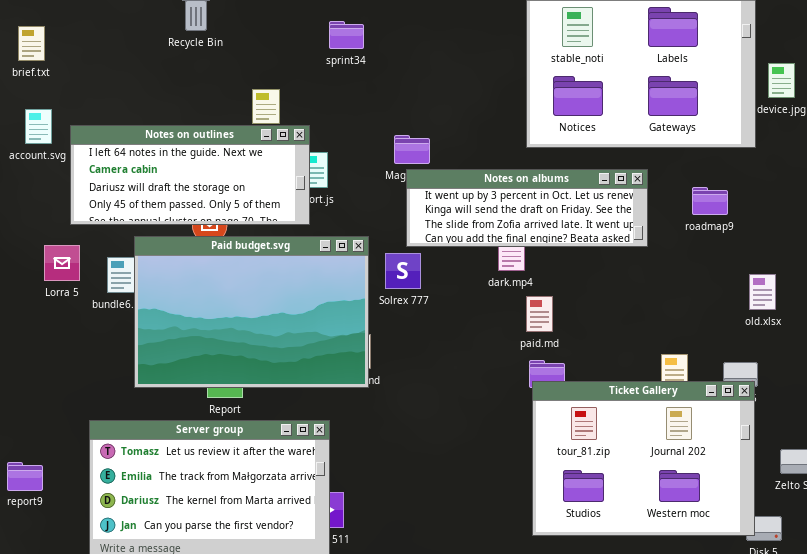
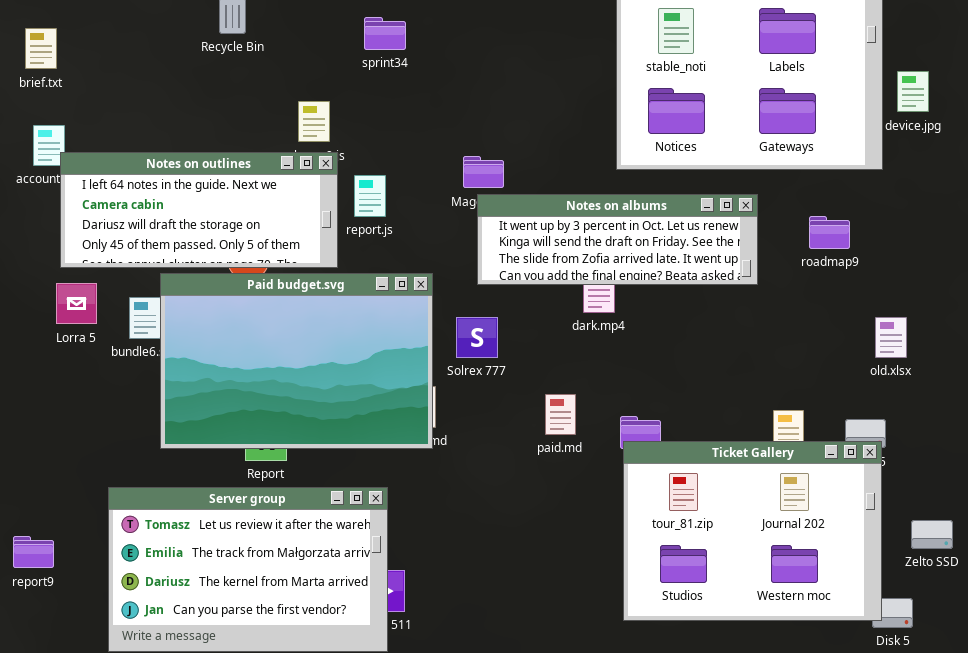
sprint34: [329,21,364,49] -> [364,17,406,50], moved
Notes on outlines: [70,125,310,225] -> [60,152,338,268], moved
Solrex 777: [385,253,421,289] -> [456,317,498,358], moved
paid.md: [526,296,553,332] -> [545,394,576,435], moved

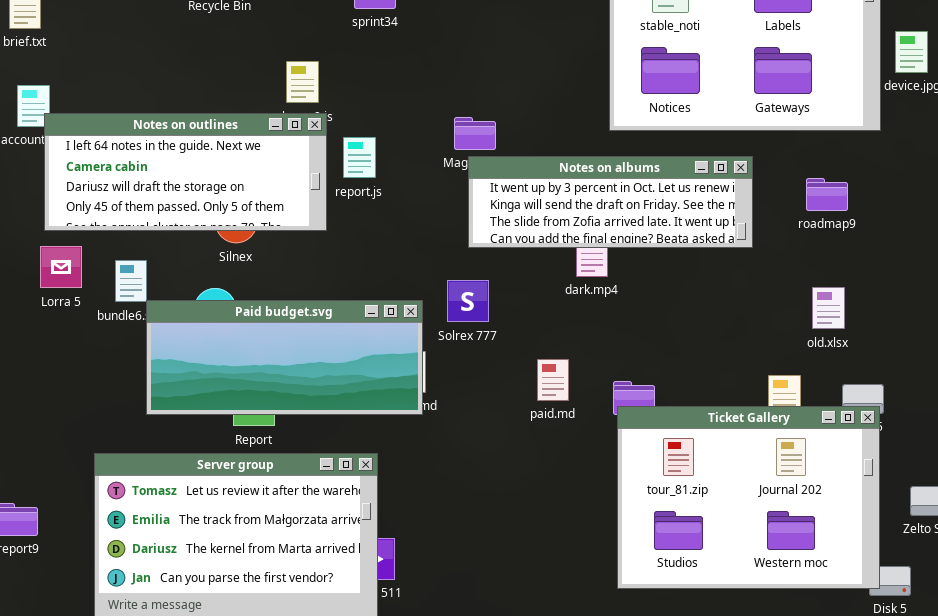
Paid budget.svg: [160,273,433,449] -> [146,300,423,415], resized
old.xlsx: [875,317,907,358] -> [812,287,845,329], moved

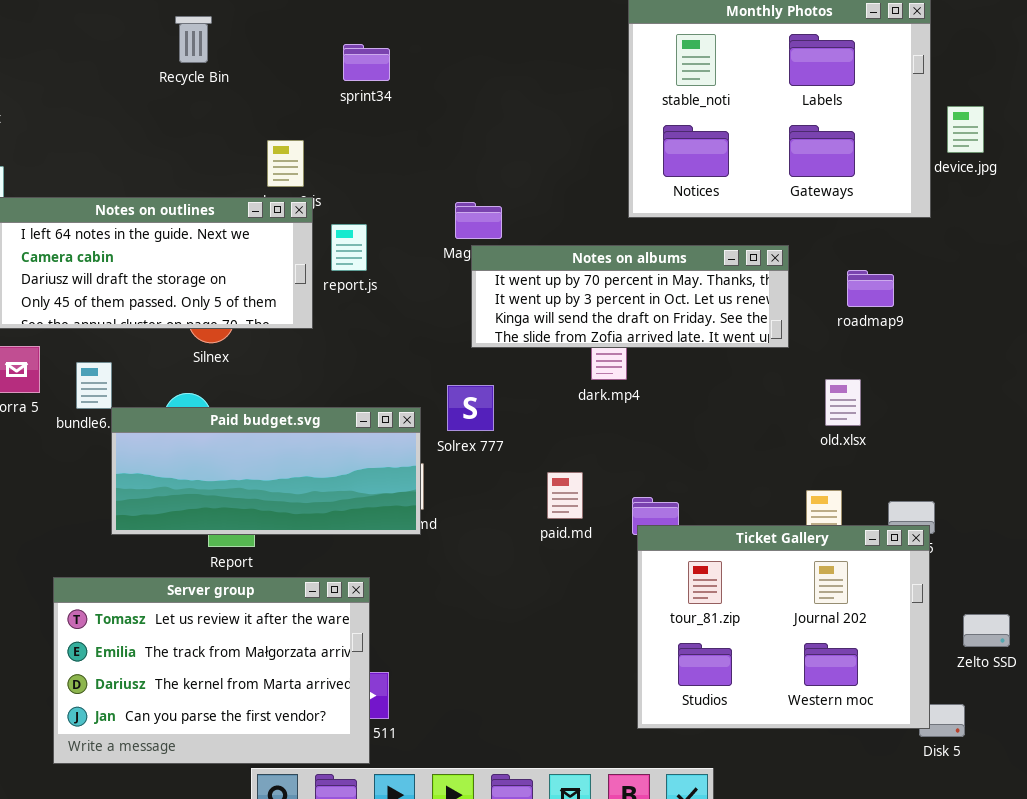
Notes on albums: [468,156,753,248] -> [471,245,789,348], scrolled up 1 row
old.xlsx: [812,287,845,329] -> [825,379,861,426], moved

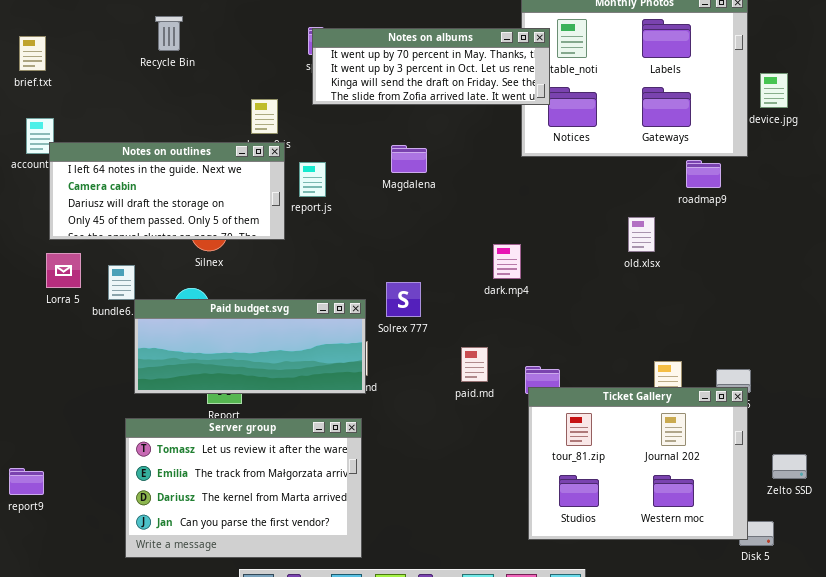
Recycle Bin: [175,16,212,63] -> [155,16,183,51], moved
Notes on albums: [471,245,789,348] -> [312,28,550,105], moved
roadmap9: [847,270,894,307] -> [686,160,721,188], moved
old.xlsx: [825,379,861,426] -> [628,217,655,252], moved
Server group: [53,577,370,764] -> [125,418,362,558], moved

